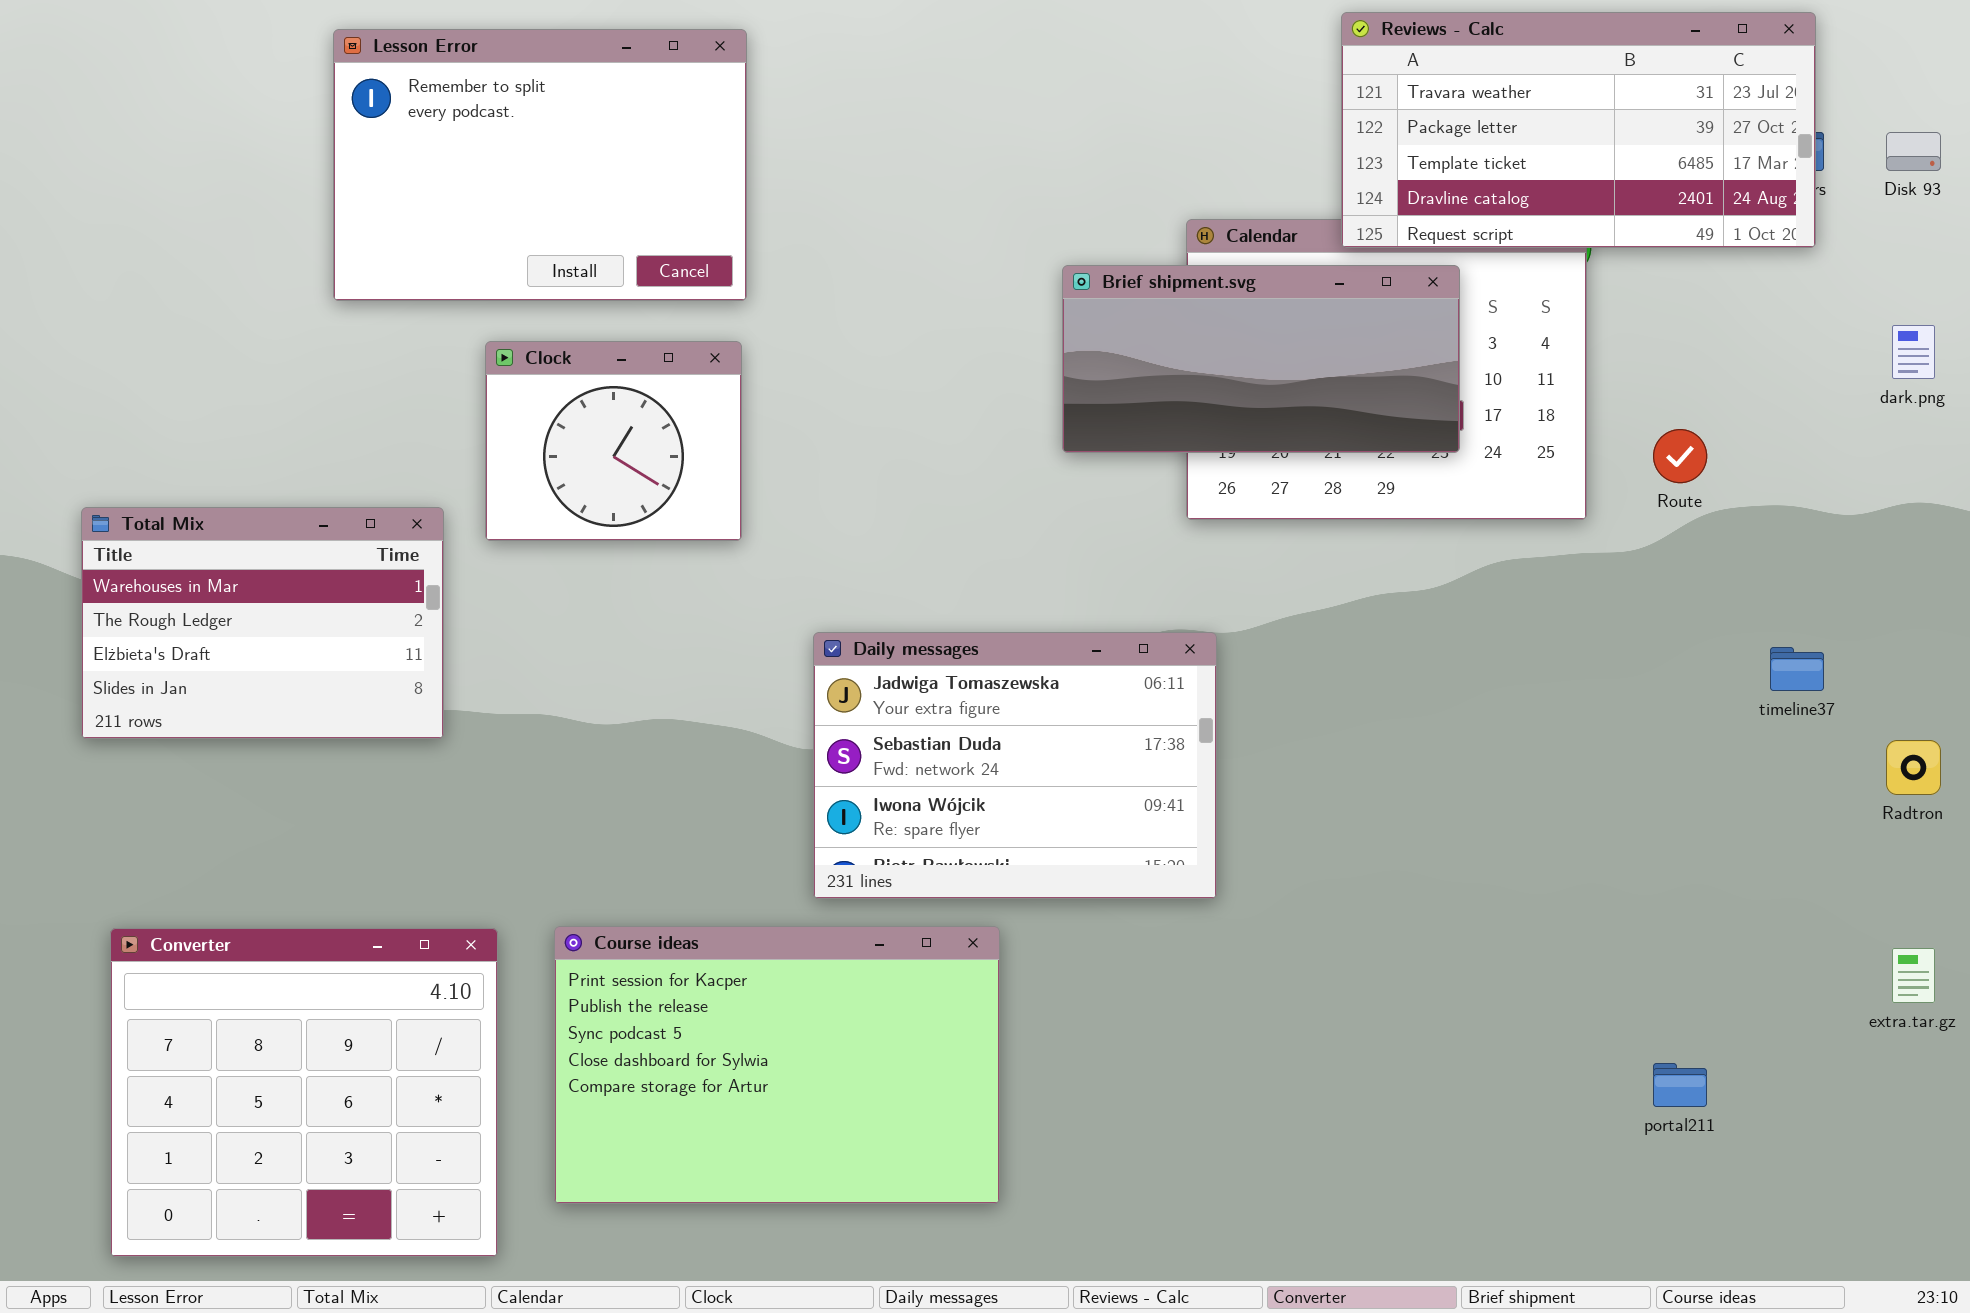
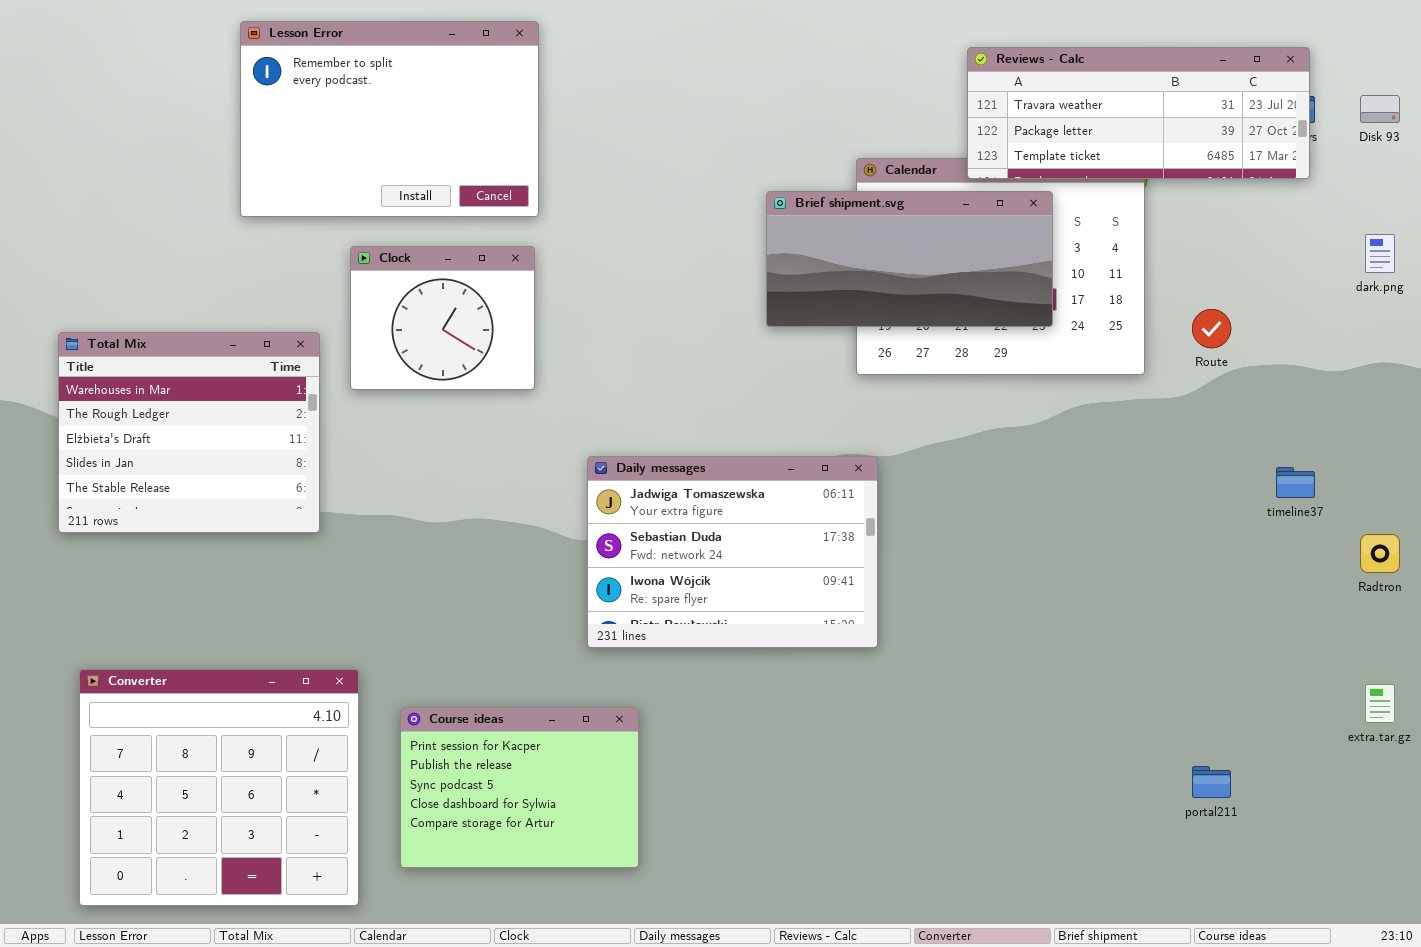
Reviews - Calc: [1341,12,1816,248] -> [967,47,1310,179], resized
Total Mix: [81,507,444,739] -> [58,332,320,533], resized
Course ideas: [554,926,1000,1204] -> [400,707,639,868], resized

